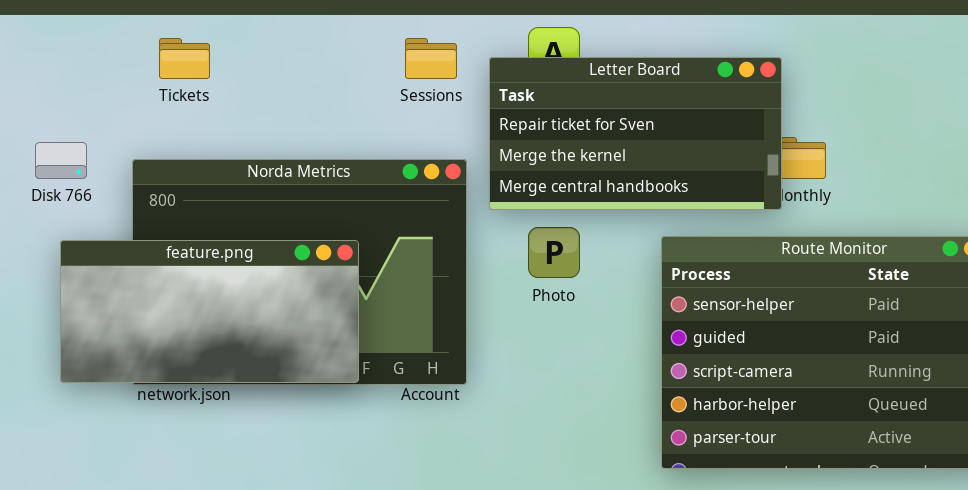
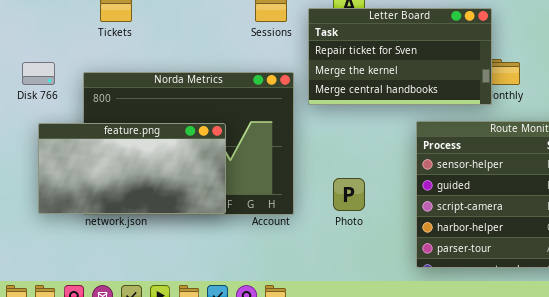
Photo: [528,227,580,278] -> [333,178,365,211], moved

